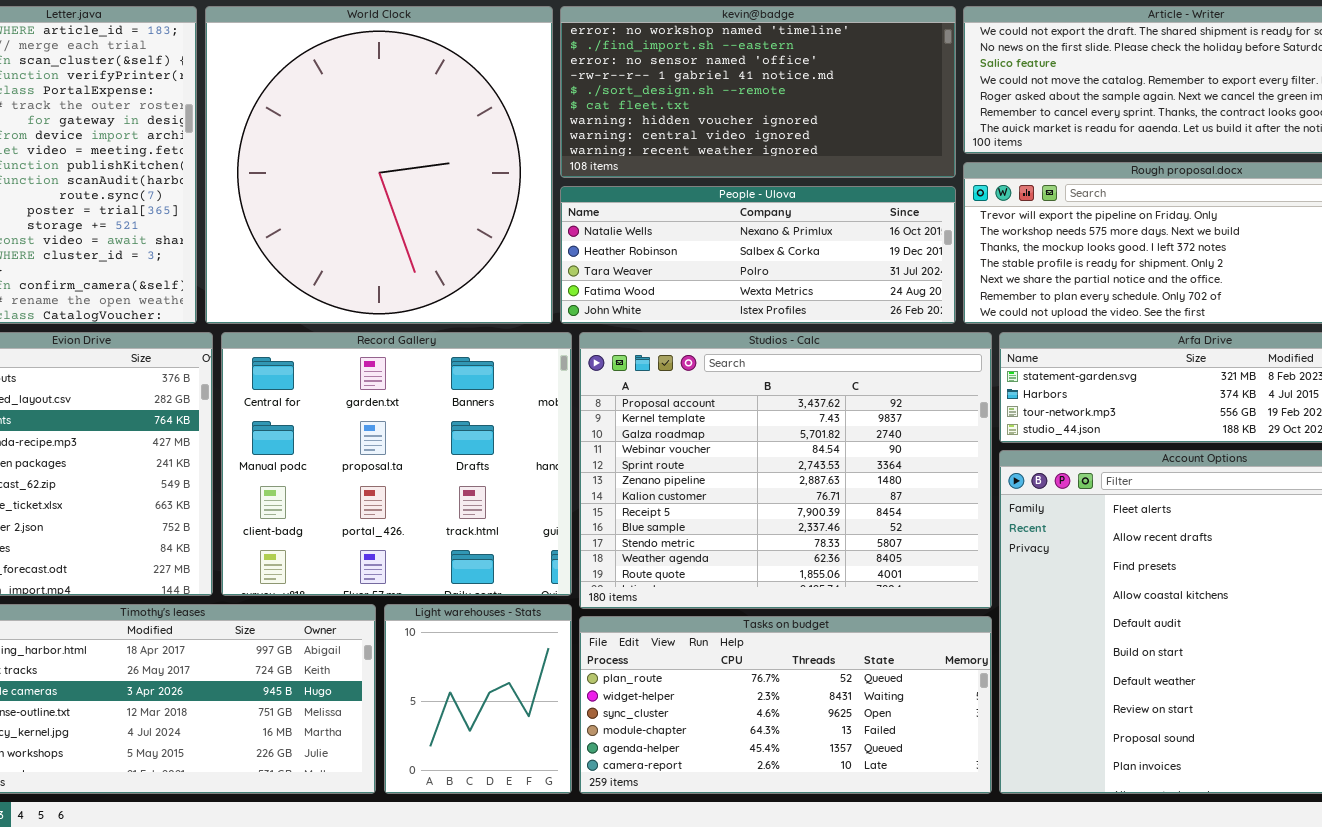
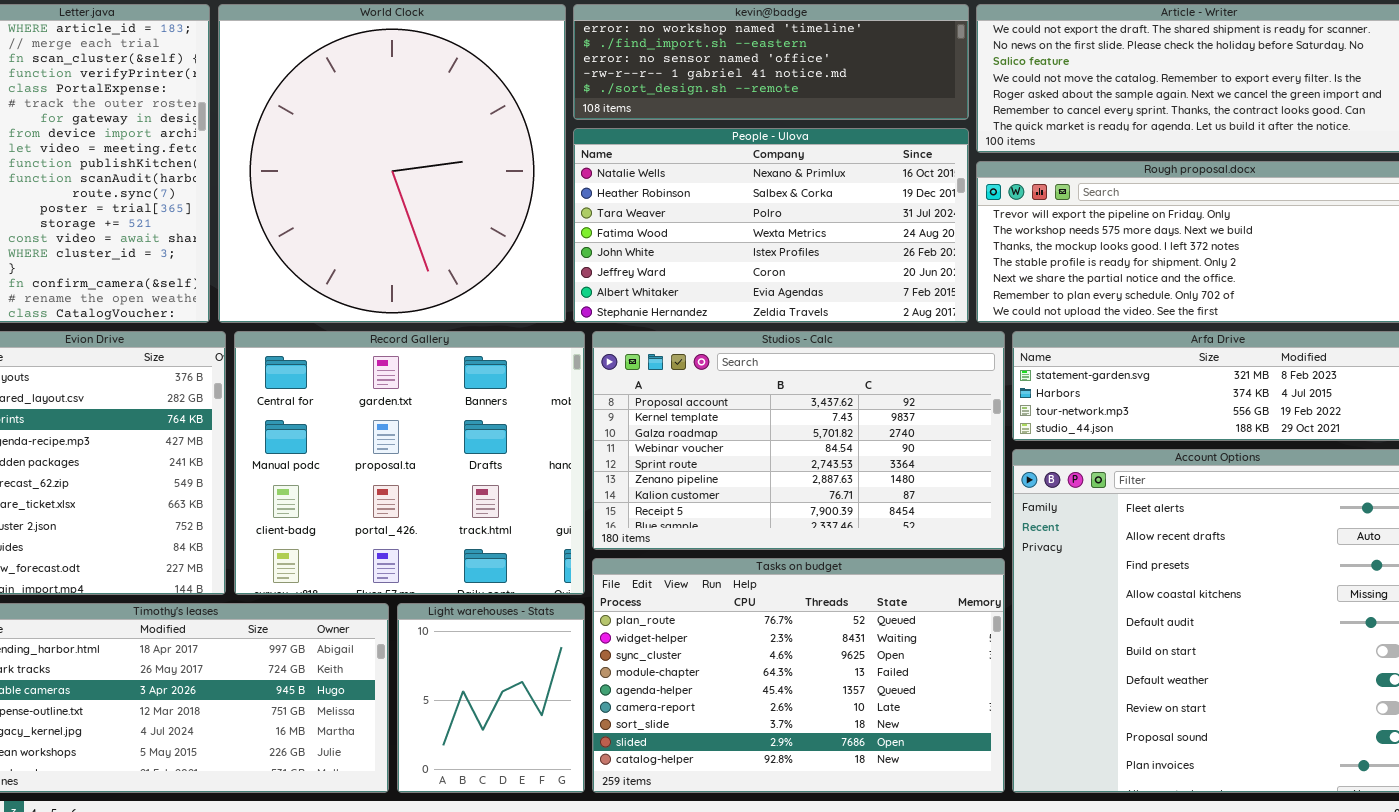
kevin@badge: [560,6,956,178] -> [573,4,969,120], resized
People - Ulova: [560,186,956,324] -> [573,128,969,323], resized
Studios - Calc: [579,332,992,609] -> [592,331,1005,550], resized
Tasks on budget: [579,616,992,794] -> [592,558,1005,793], resized

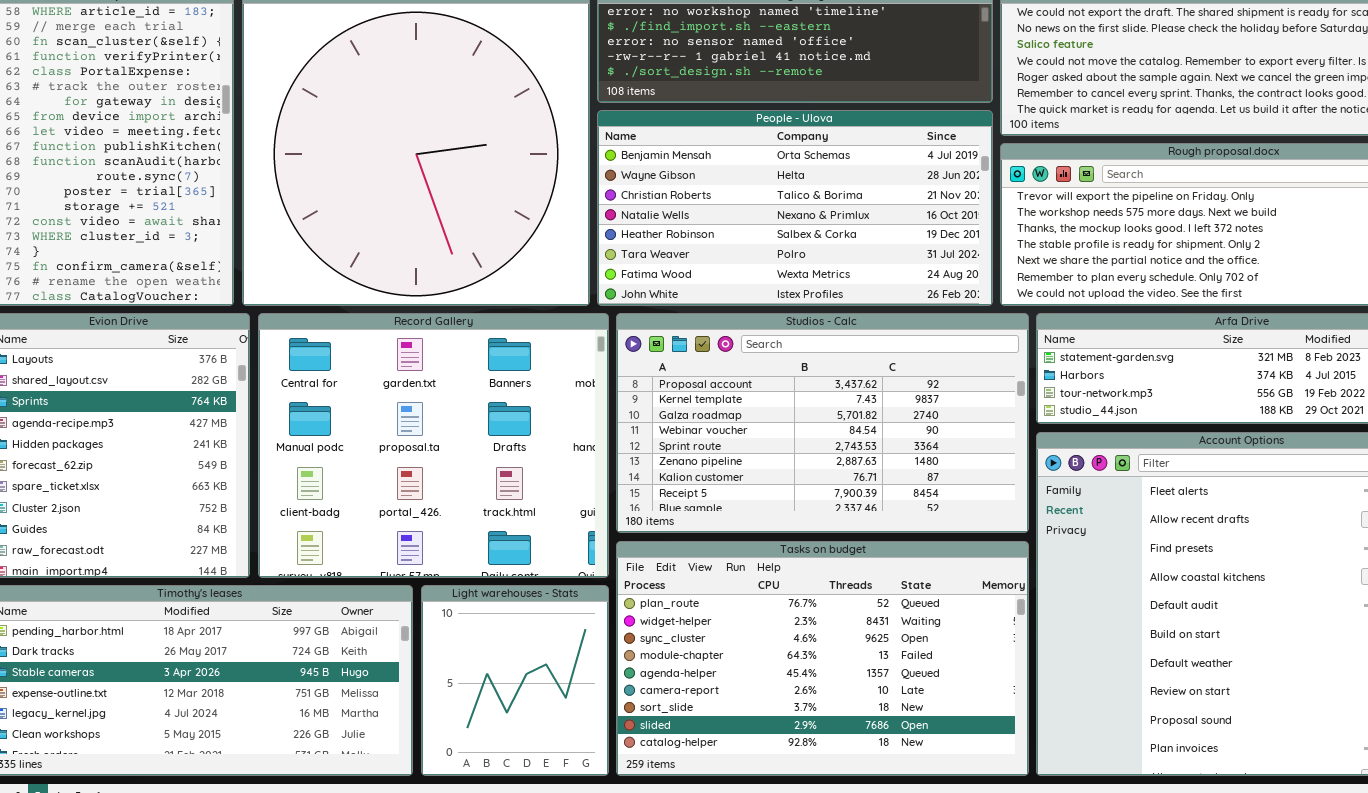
People - Ulova: [573,128,969,323] -> [597,110,993,306], scrolled up 3 rows

